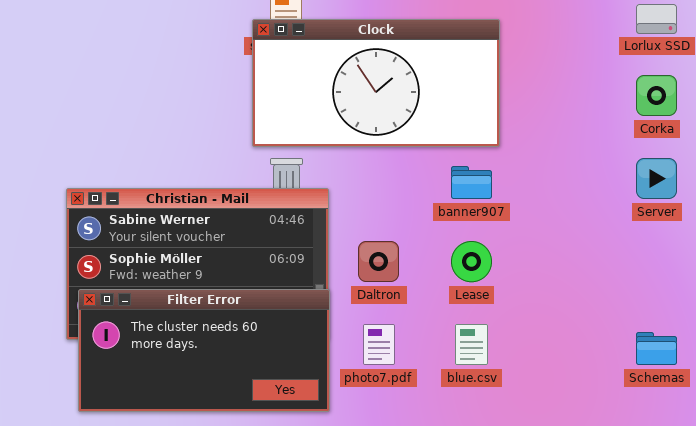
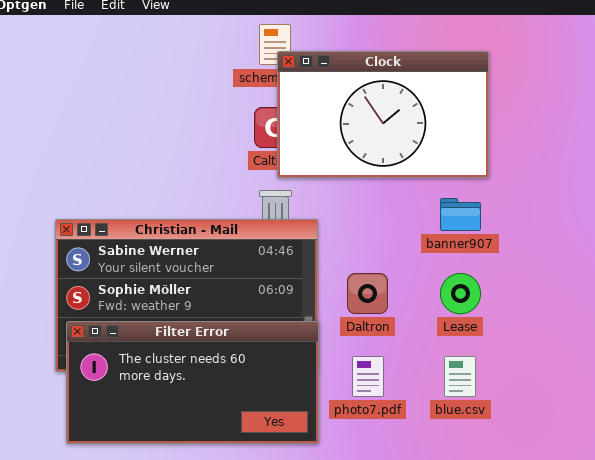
Clock: [252,19,500,147] -> [277,51,489,178], resized

